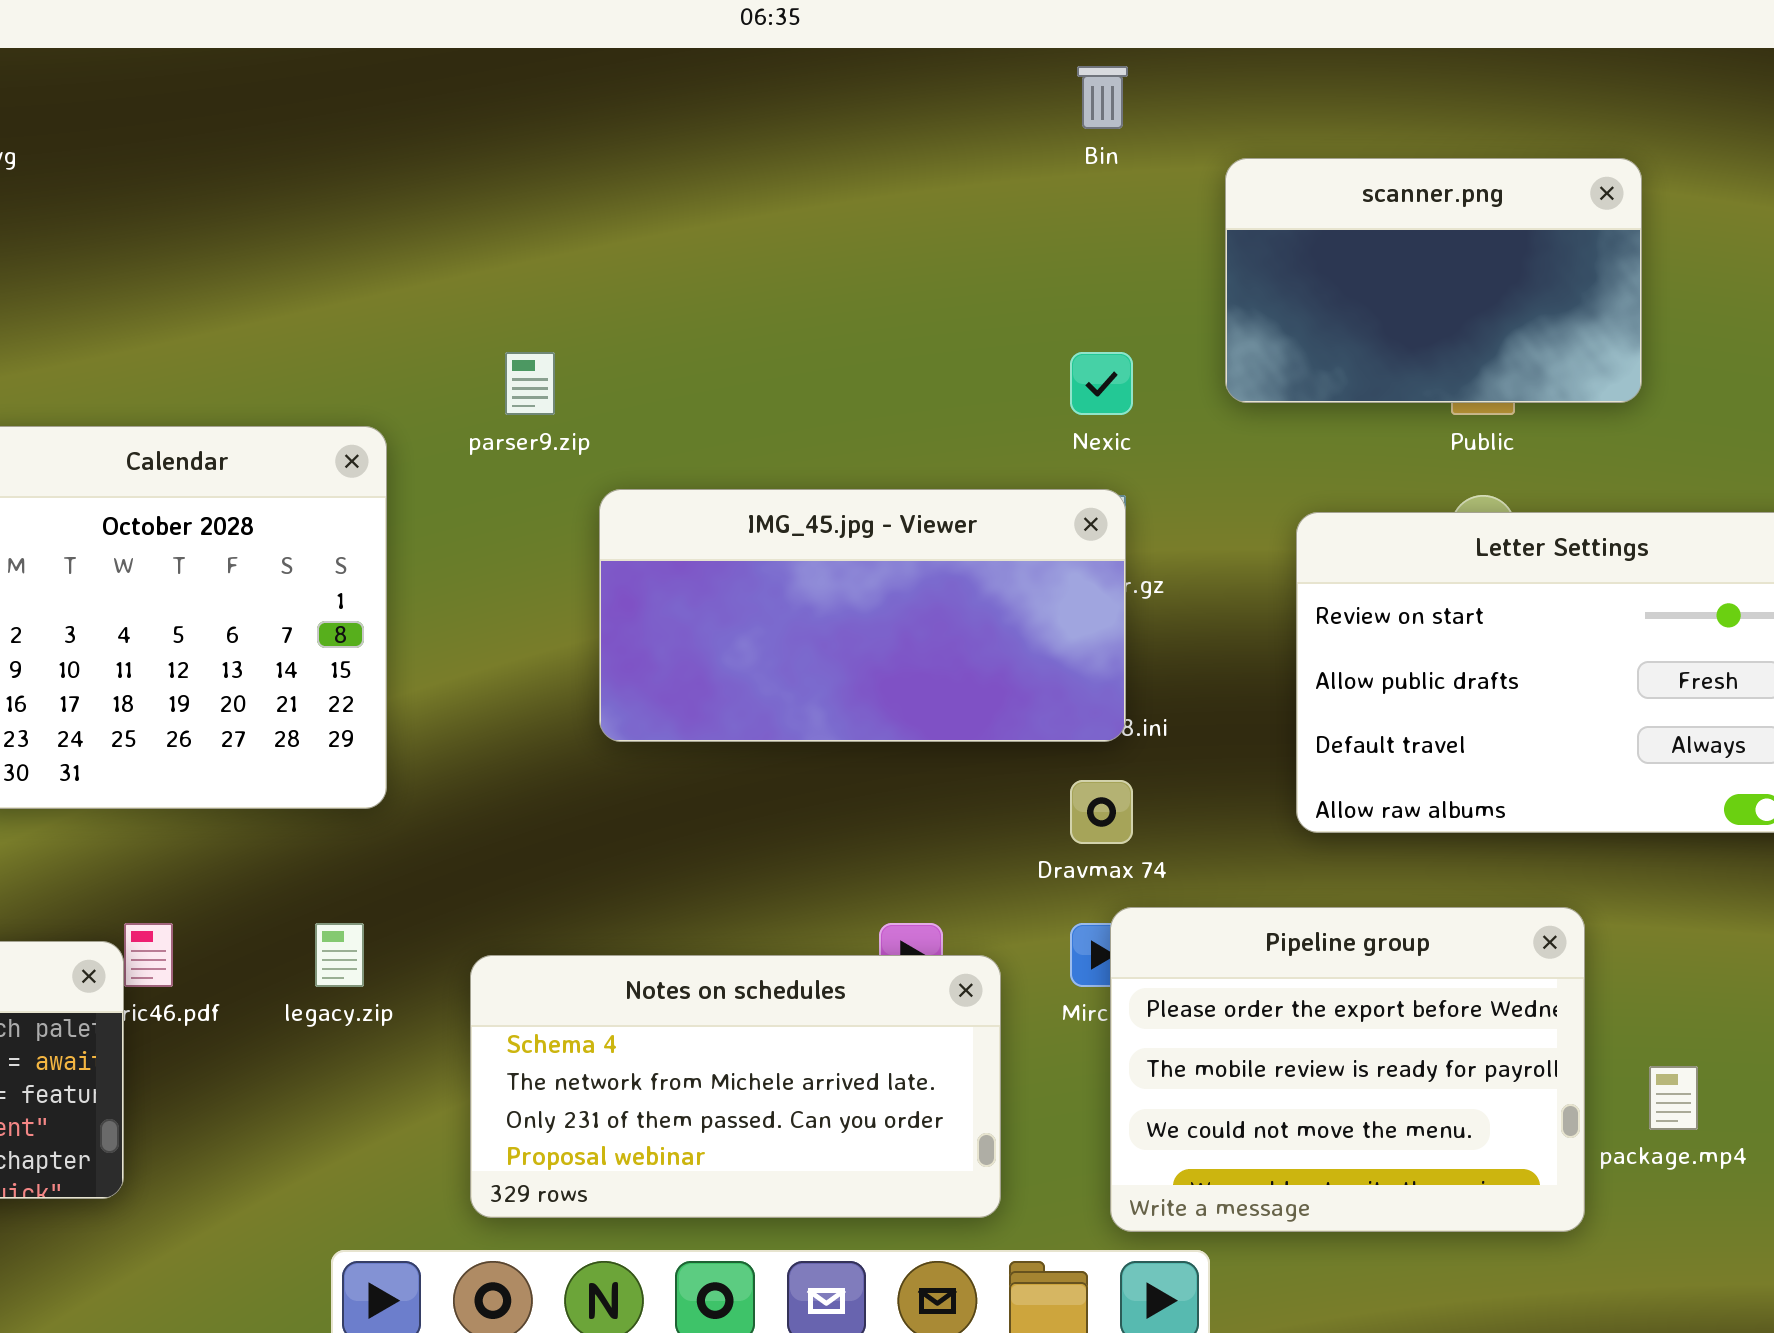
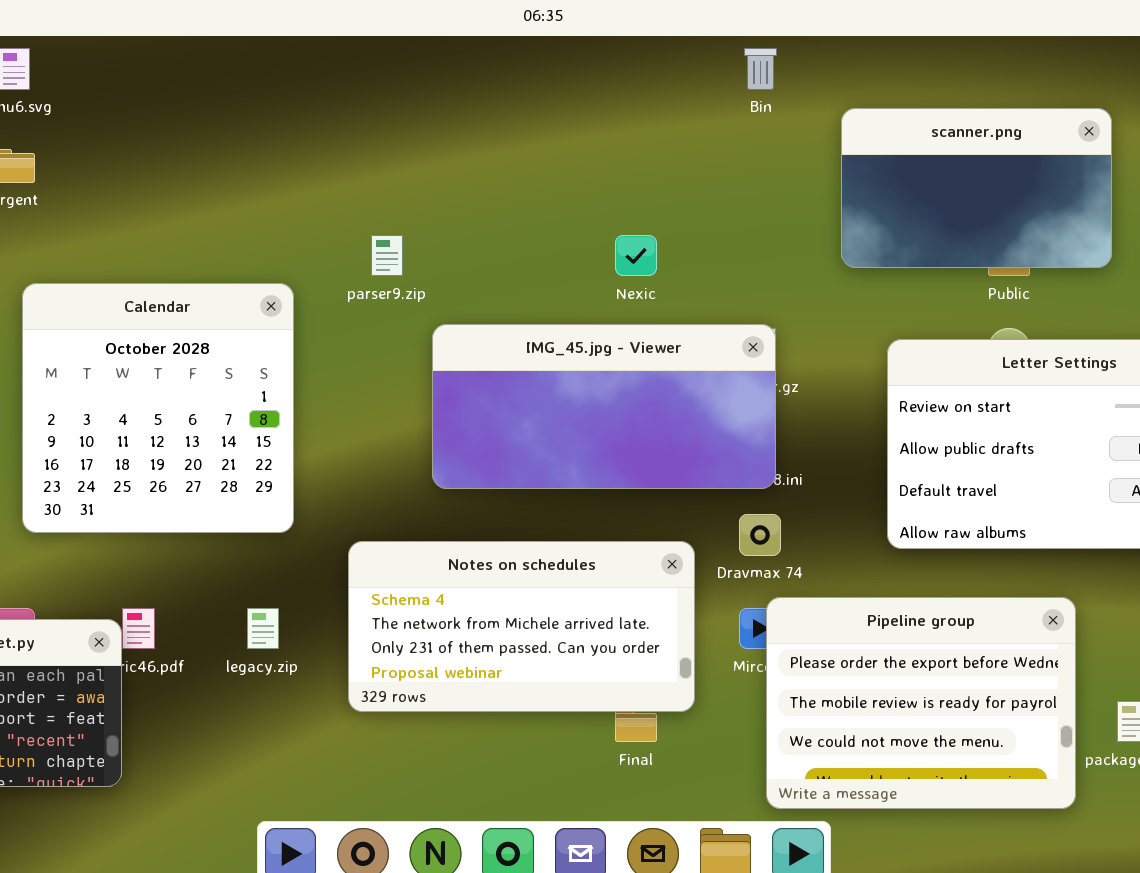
Nexic: [1070,352,1133,415] -> [615,235,657,276], moved
Notes on schedules: [470,955,1001,1218] -> [348,541,695,712], moved

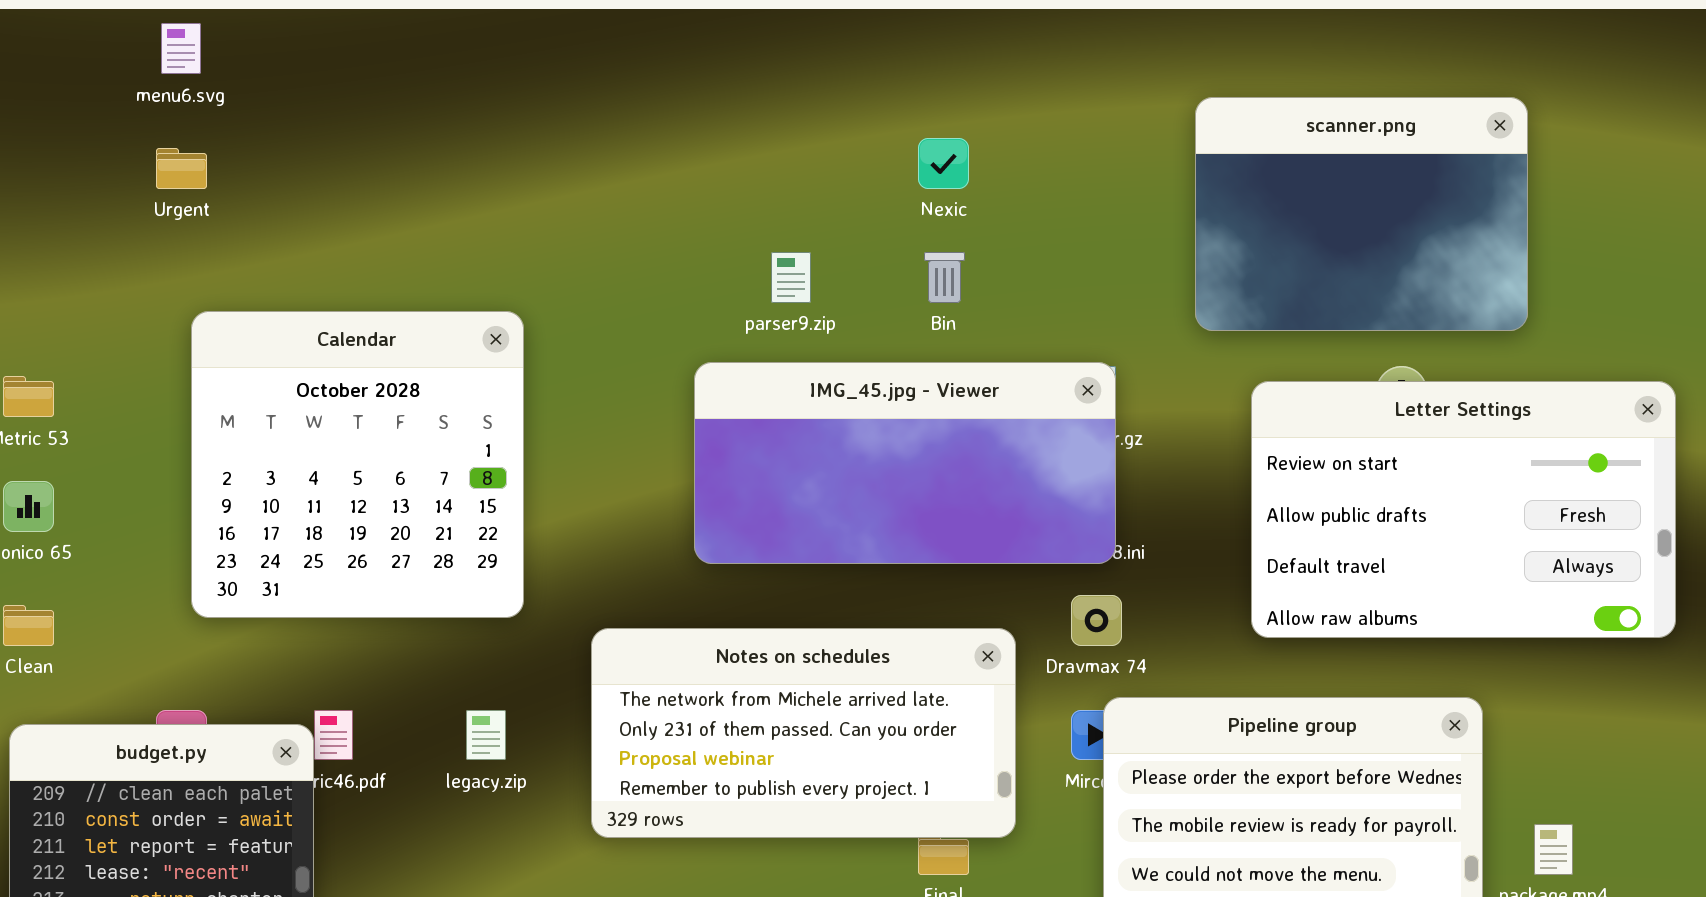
Bin: [744,48,777,90] -> [924,252,965,303], moved
scanner.png: [841,108,1112,268] -> [1195,97,1528,331], resized
parser9.zip: [371,235,403,276] -> [771,252,811,303], moved
Nexic: [615,235,657,276] -> [918,138,969,189], moved
Notes on schedules: [348,541,695,712] -> [591,628,1016,838], scrolled down 1 row

